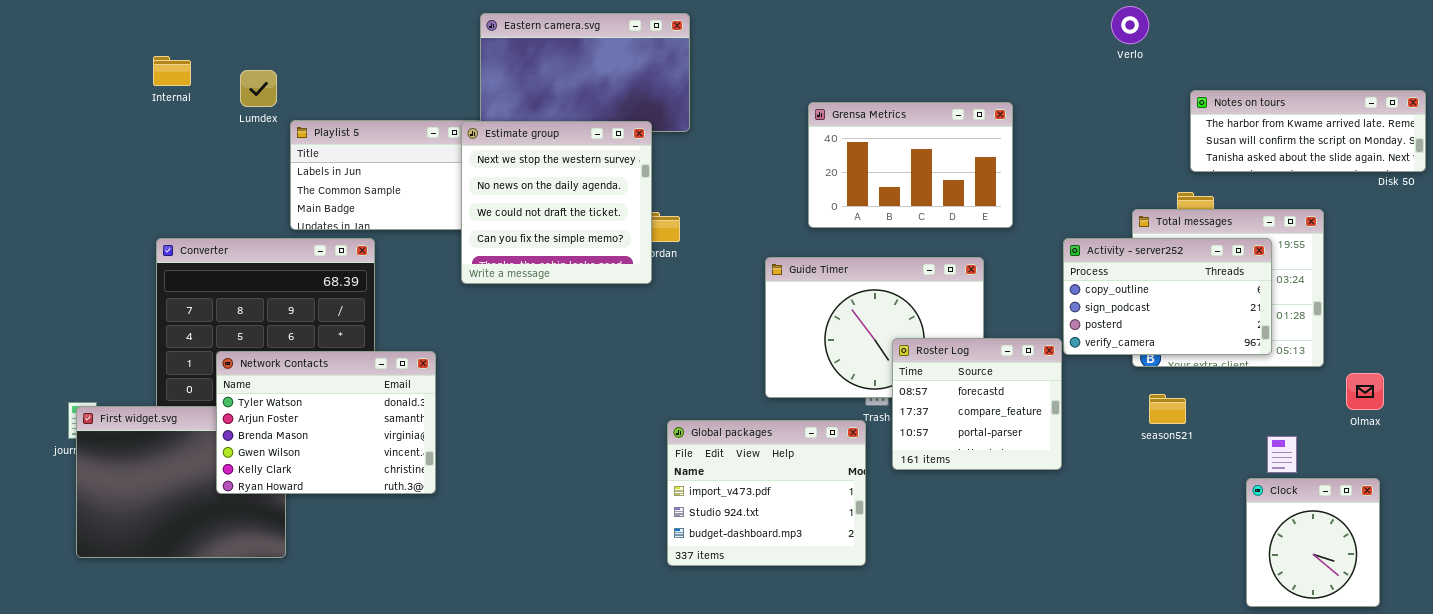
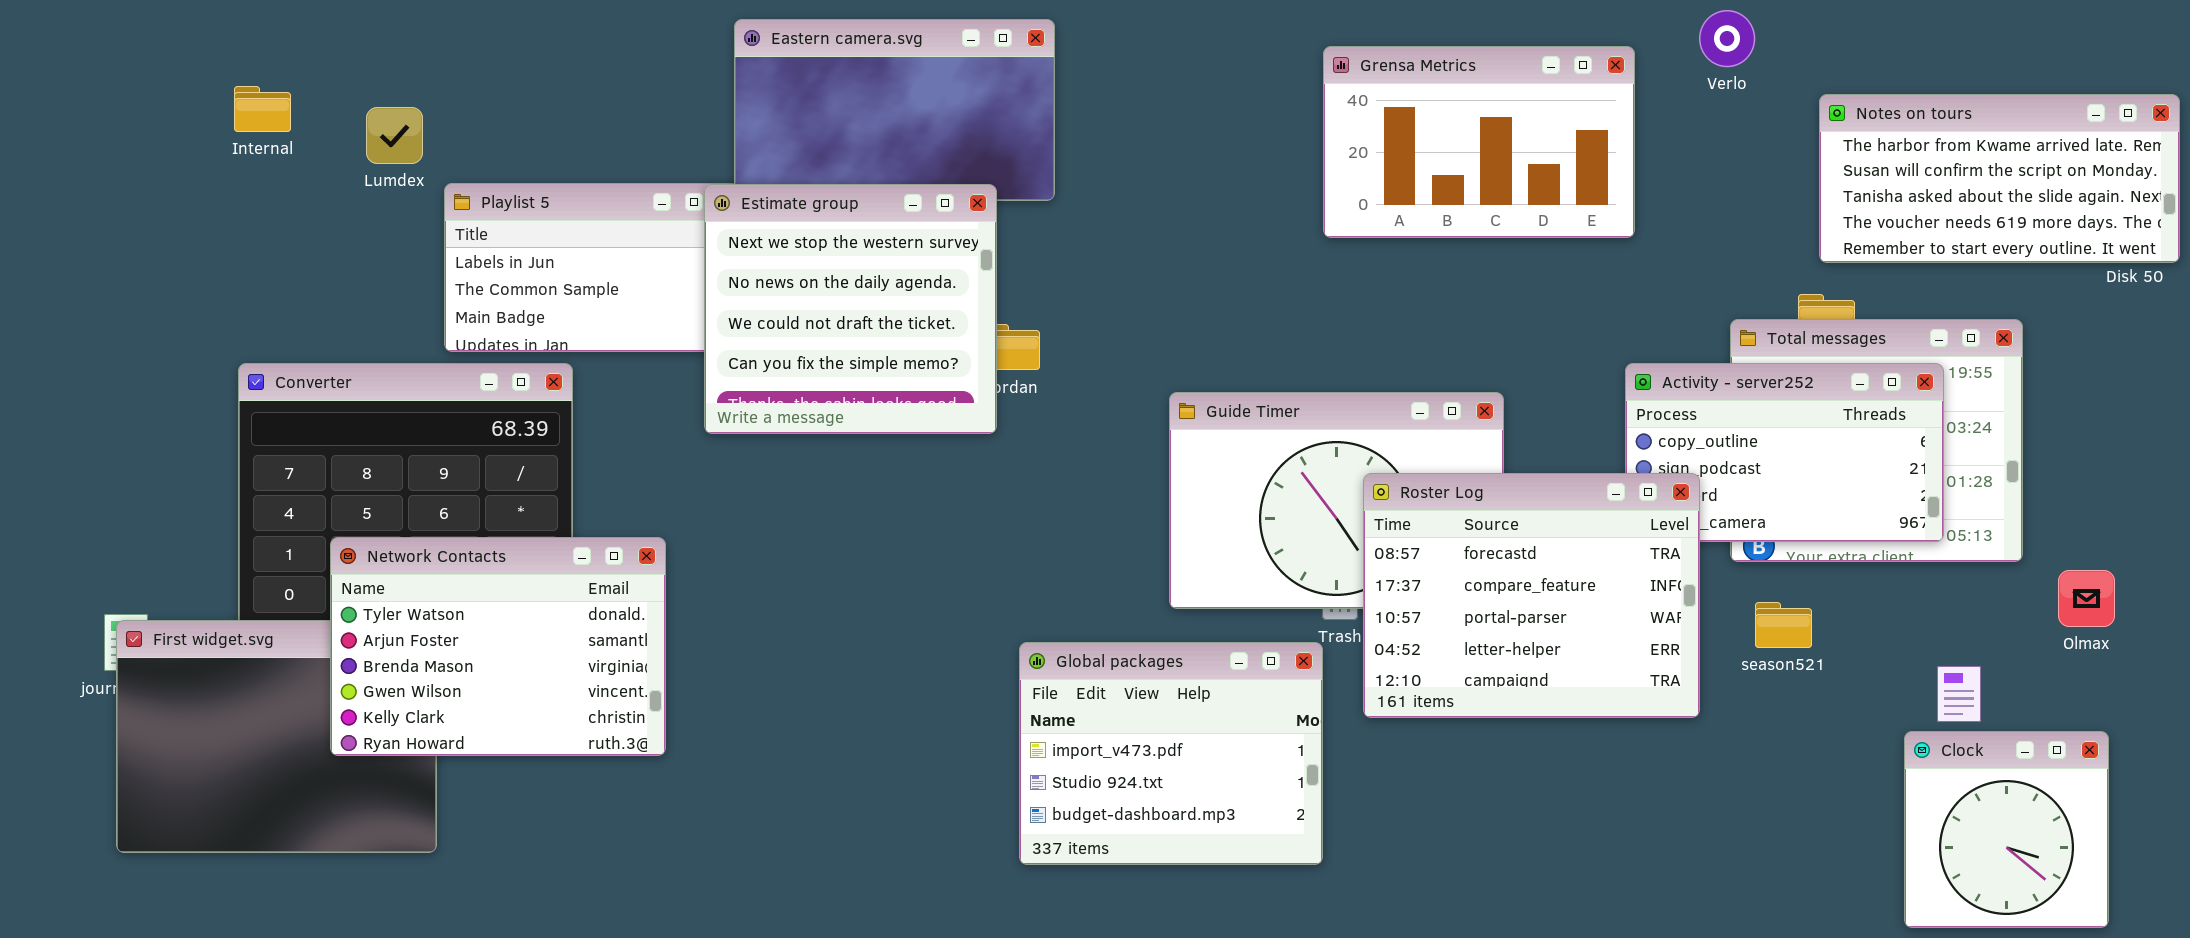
Notes on tours: [1190,90,1426,172] -> [1819,94,2180,263], resized
Grensa Metrics: [808,102,1013,228] -> [1323,46,1635,238], moved
Roster Log: [892,338,1062,470] -> [1363,473,1700,718], resized

